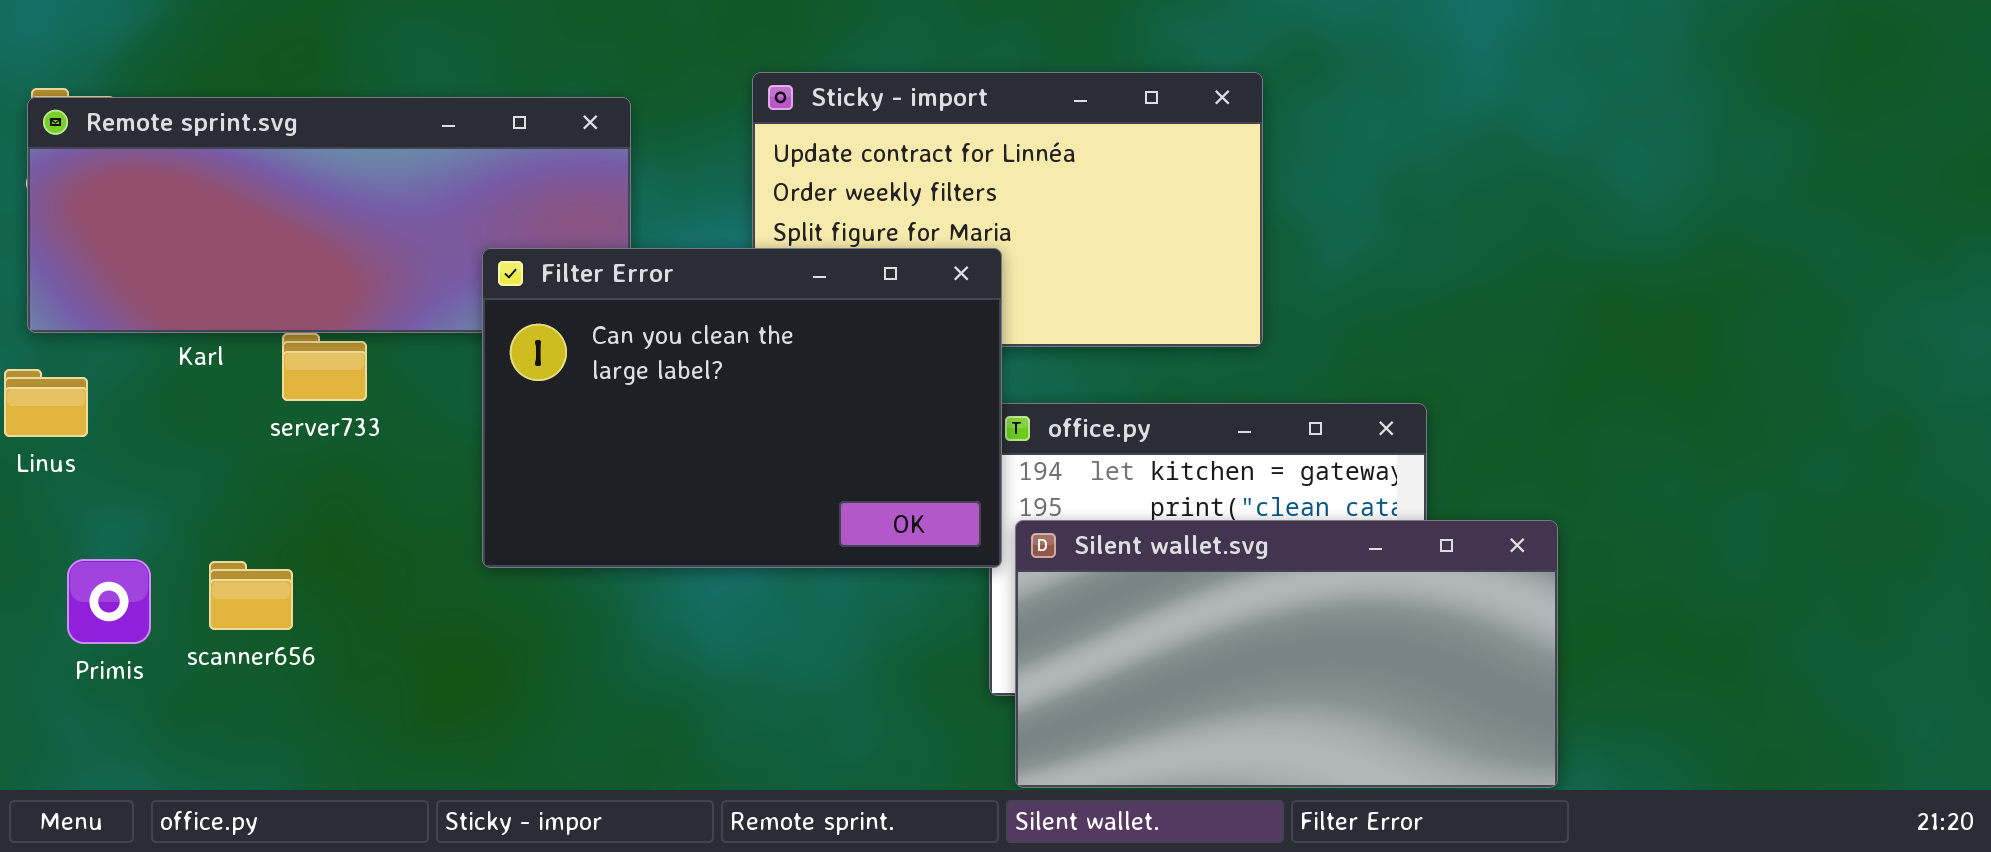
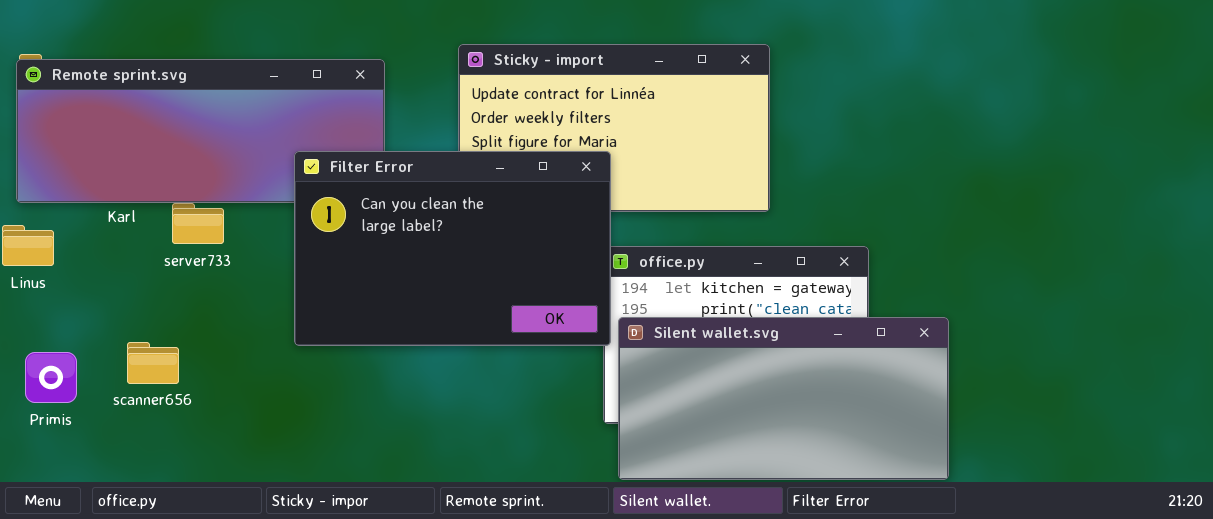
Primis: [67,559,151,644] -> [25,352,77,403], moved

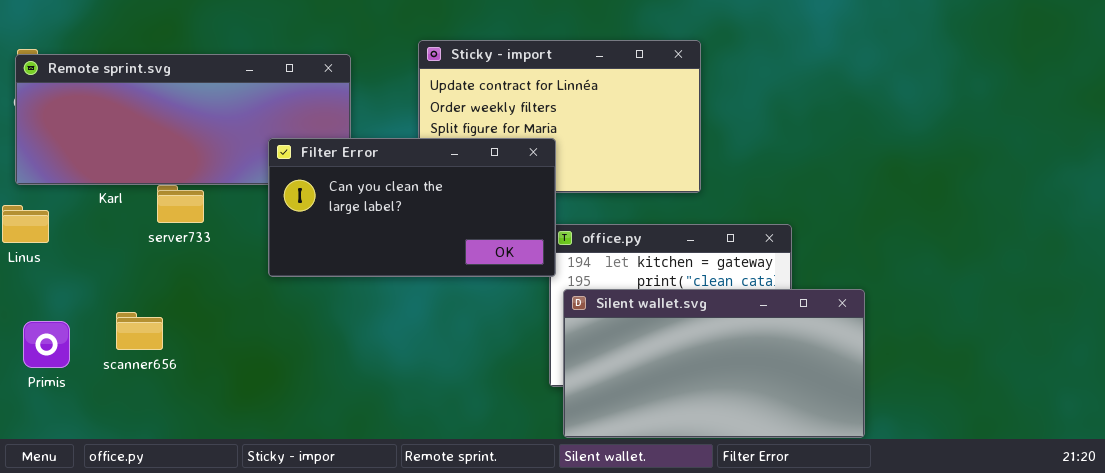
Filter Error: [294,151,611,346] -> [268,138,556,277], resized

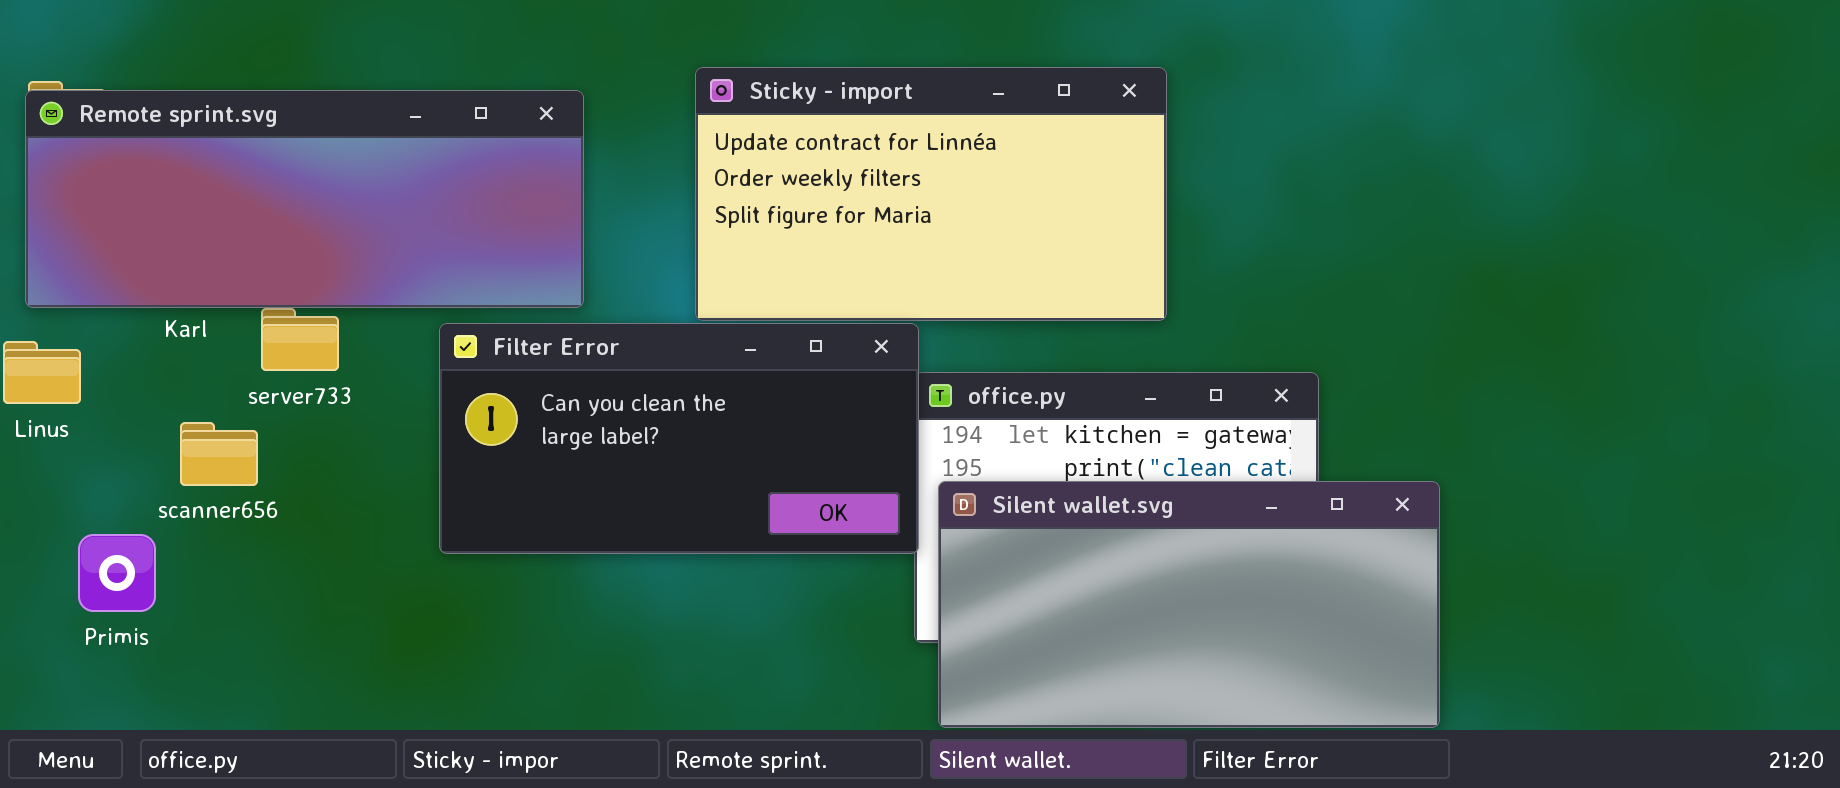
Filter Error: [268,138,556,277] -> [439,323,919,554], moved
scanner656: [116,312,163,350] -> [180,422,258,486], moved
Primis: [23,321,70,368] -> [78,534,156,612], moved

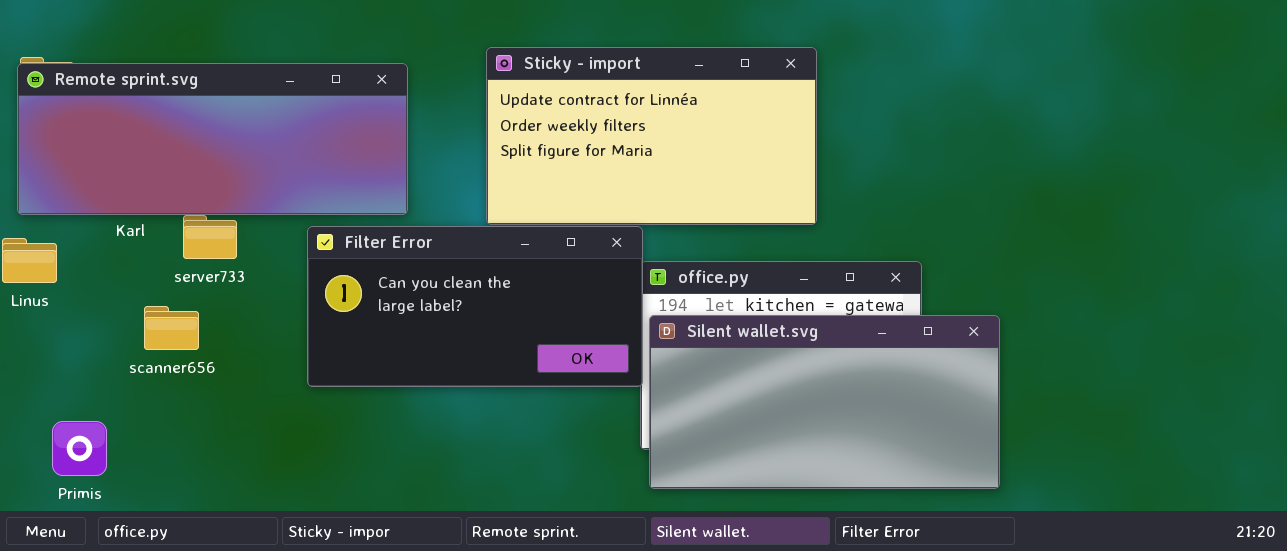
scanner656: [180,422,258,486] -> [144,306,199,350], moved
Silent wallet.svg: [938,481,1440,728] -> [649,315,1000,489], moved
Primis: [78,534,156,612] -> [52,421,107,476], moved

